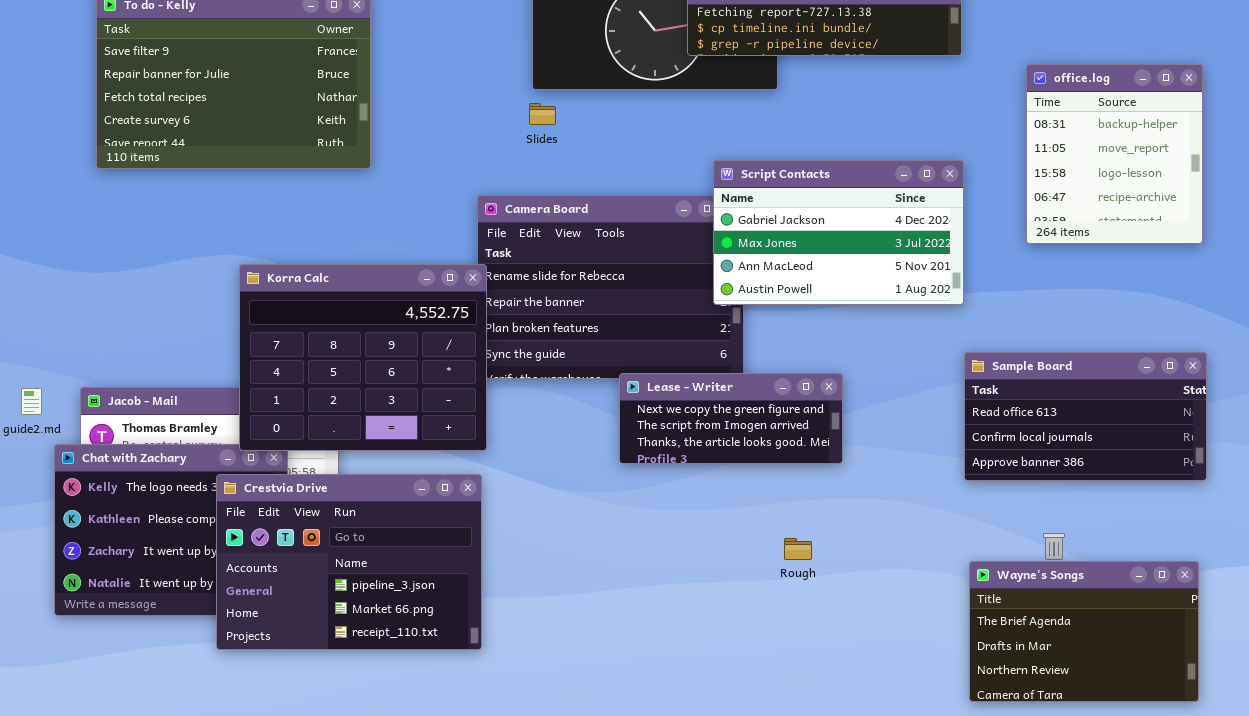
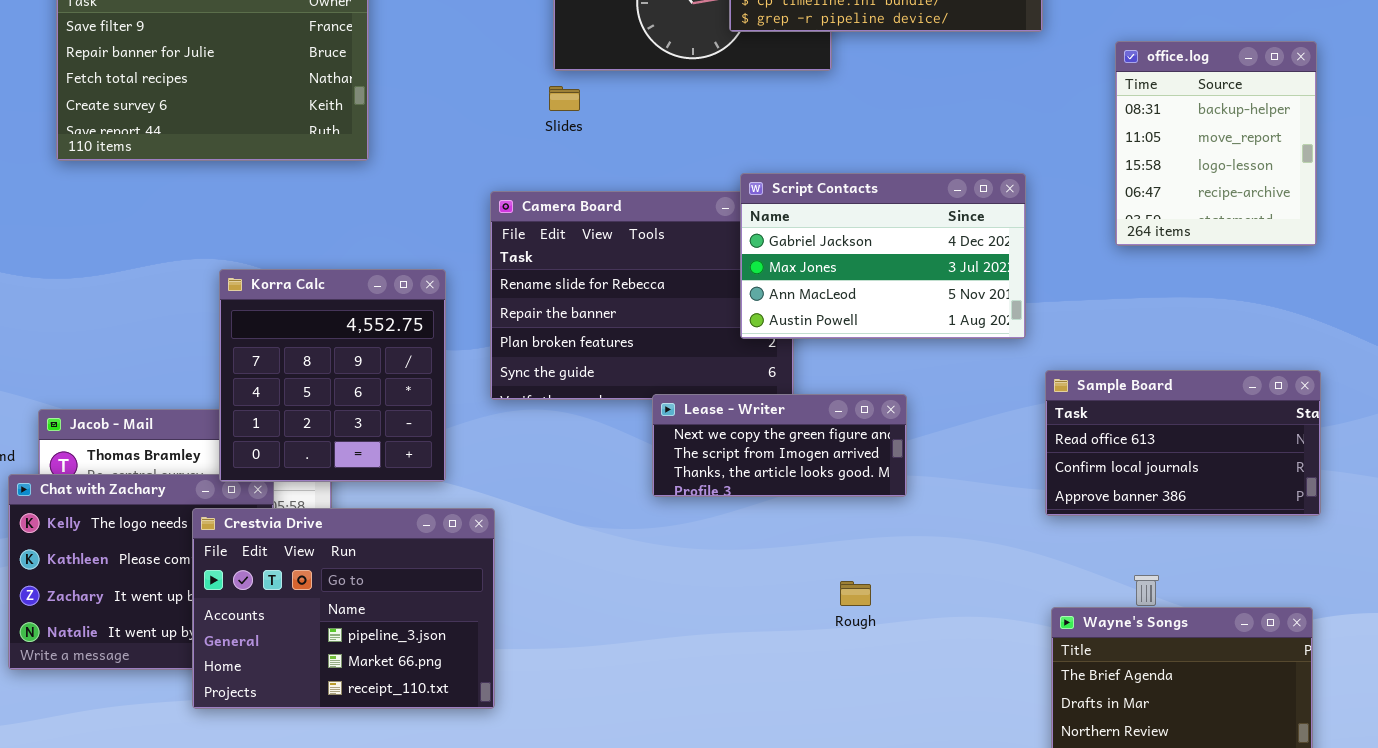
Script Contacts: [713,160,964,305] -> [740,173,1026,339], moved
Korra Calc: [239,264,487,451] -> [219,269,446,482], resized

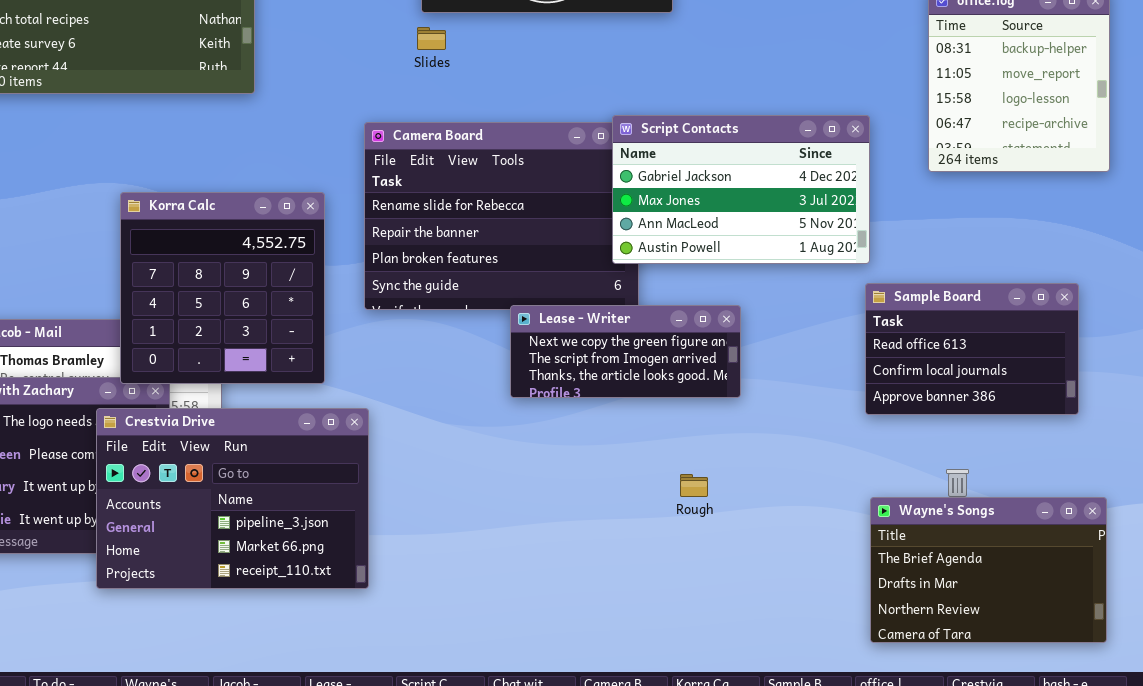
Script Contacts: [740,173,1026,339] -> [612,115,870,264], moved
Sample Board: [1045,370,1321,516] -> [865,283,1079,415], resized

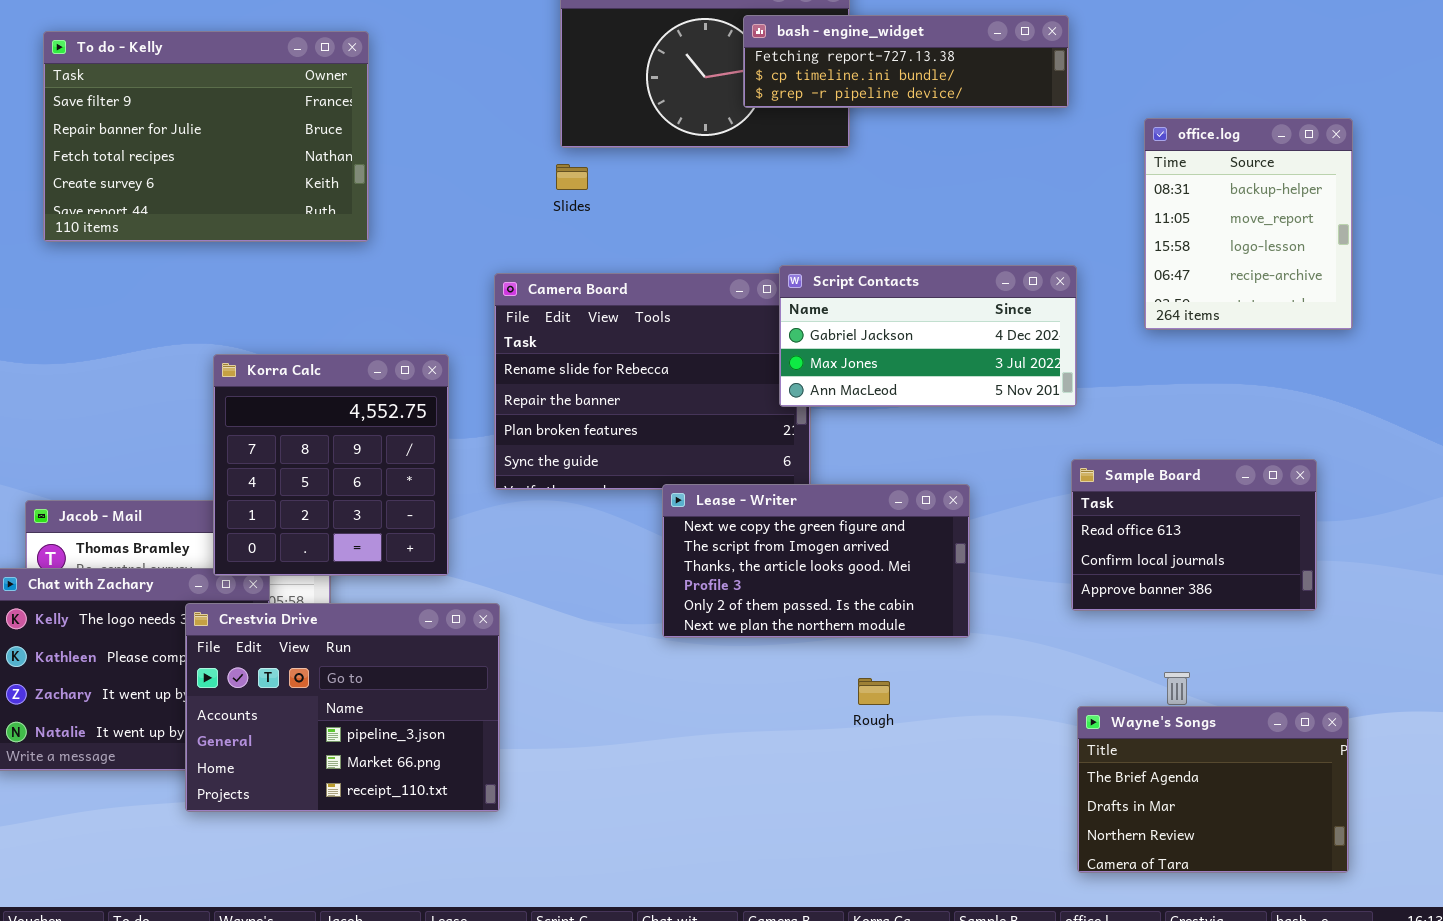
Script Contacts: [612,115,870,264] -> [779,265,1077,407], resized
Lease - Writer: [510,305,741,398] -> [662,484,970,638], resized

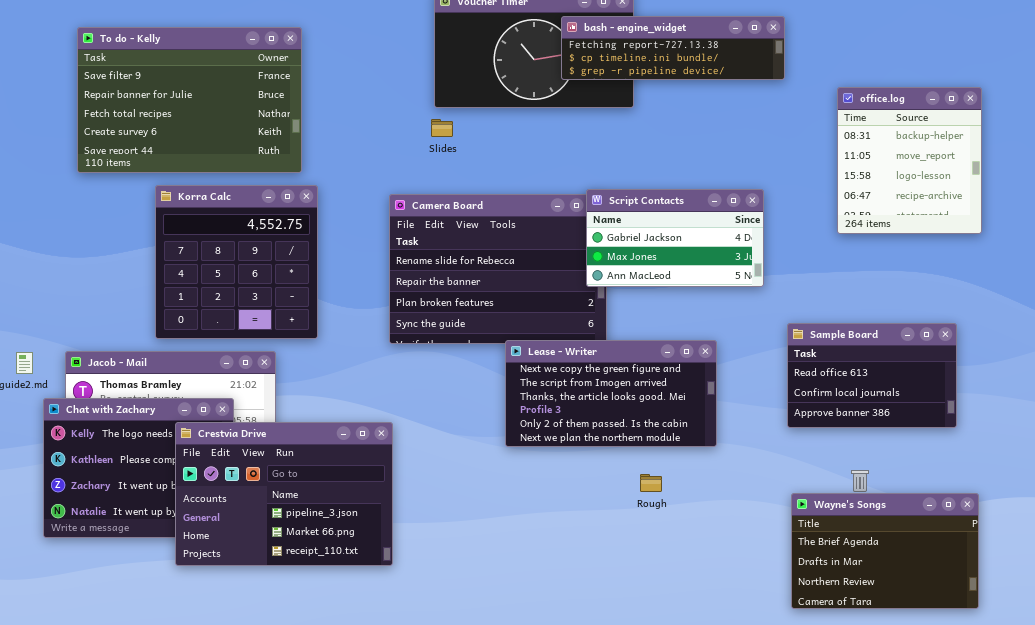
Script Contacts: [779,265,1077,407] -> [586,189,764,287], resized
Korra Calc: [213,354,449,576] -> [155,185,318,339], moved

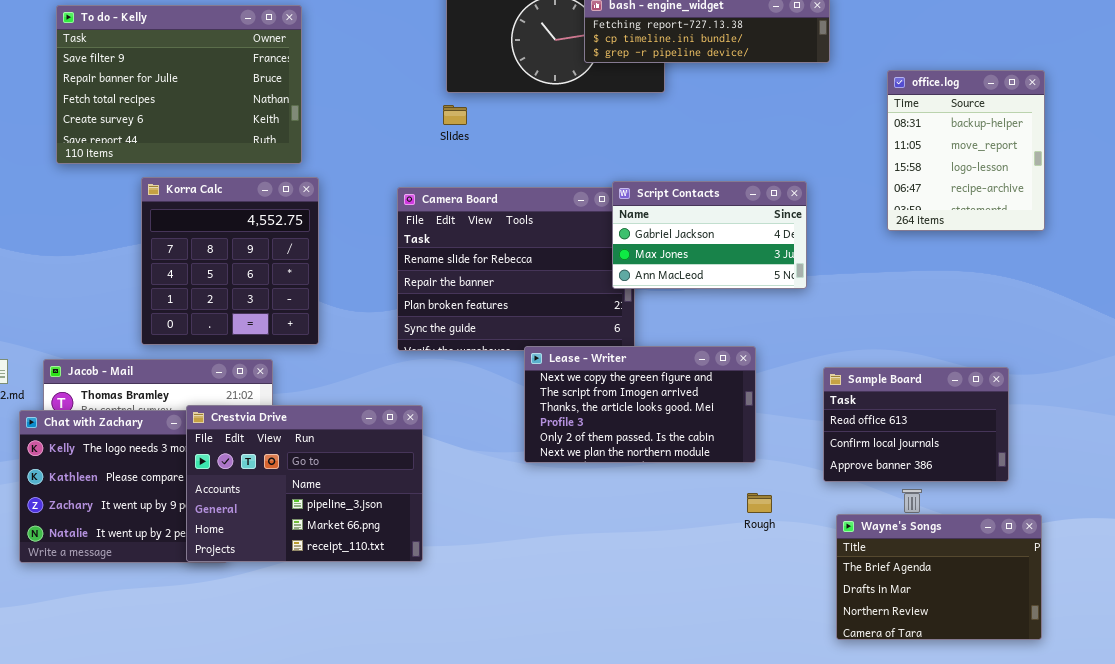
Sample Board: [787,323,957,428] -> [823,367,1009,482], moved
Crestvia Drive: [175,422,393,566] -> [186,405,423,562], moved
Rough: [640,474,662,492] -> [747,493,772,513], moved

